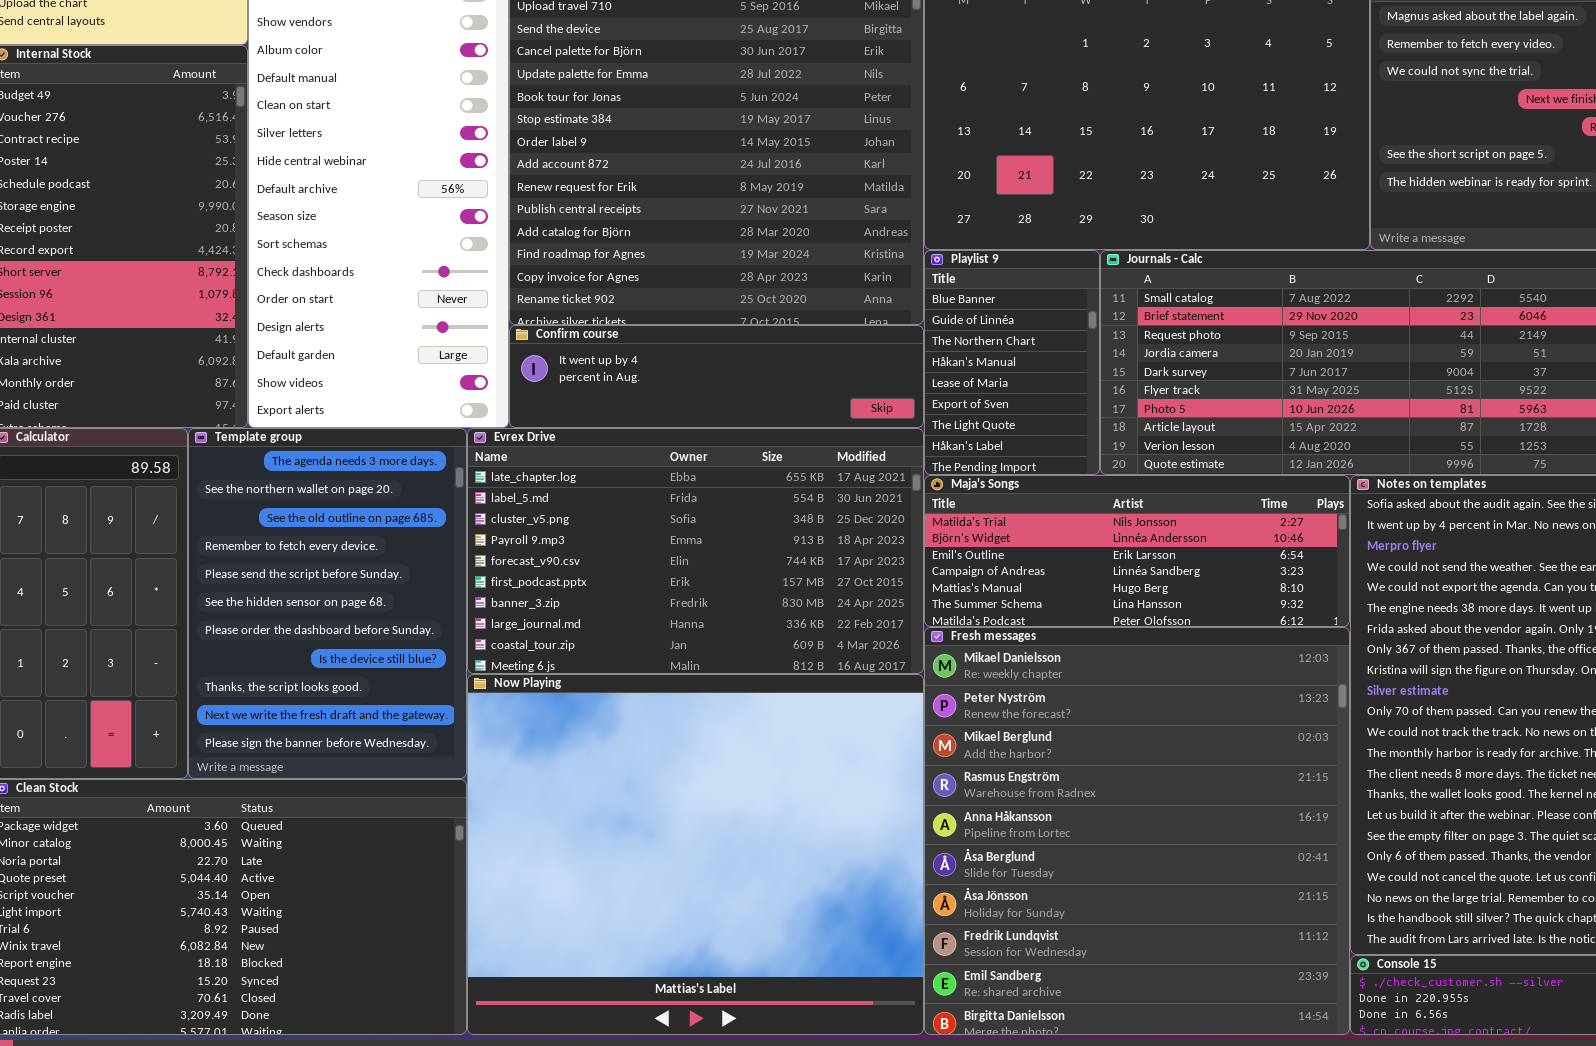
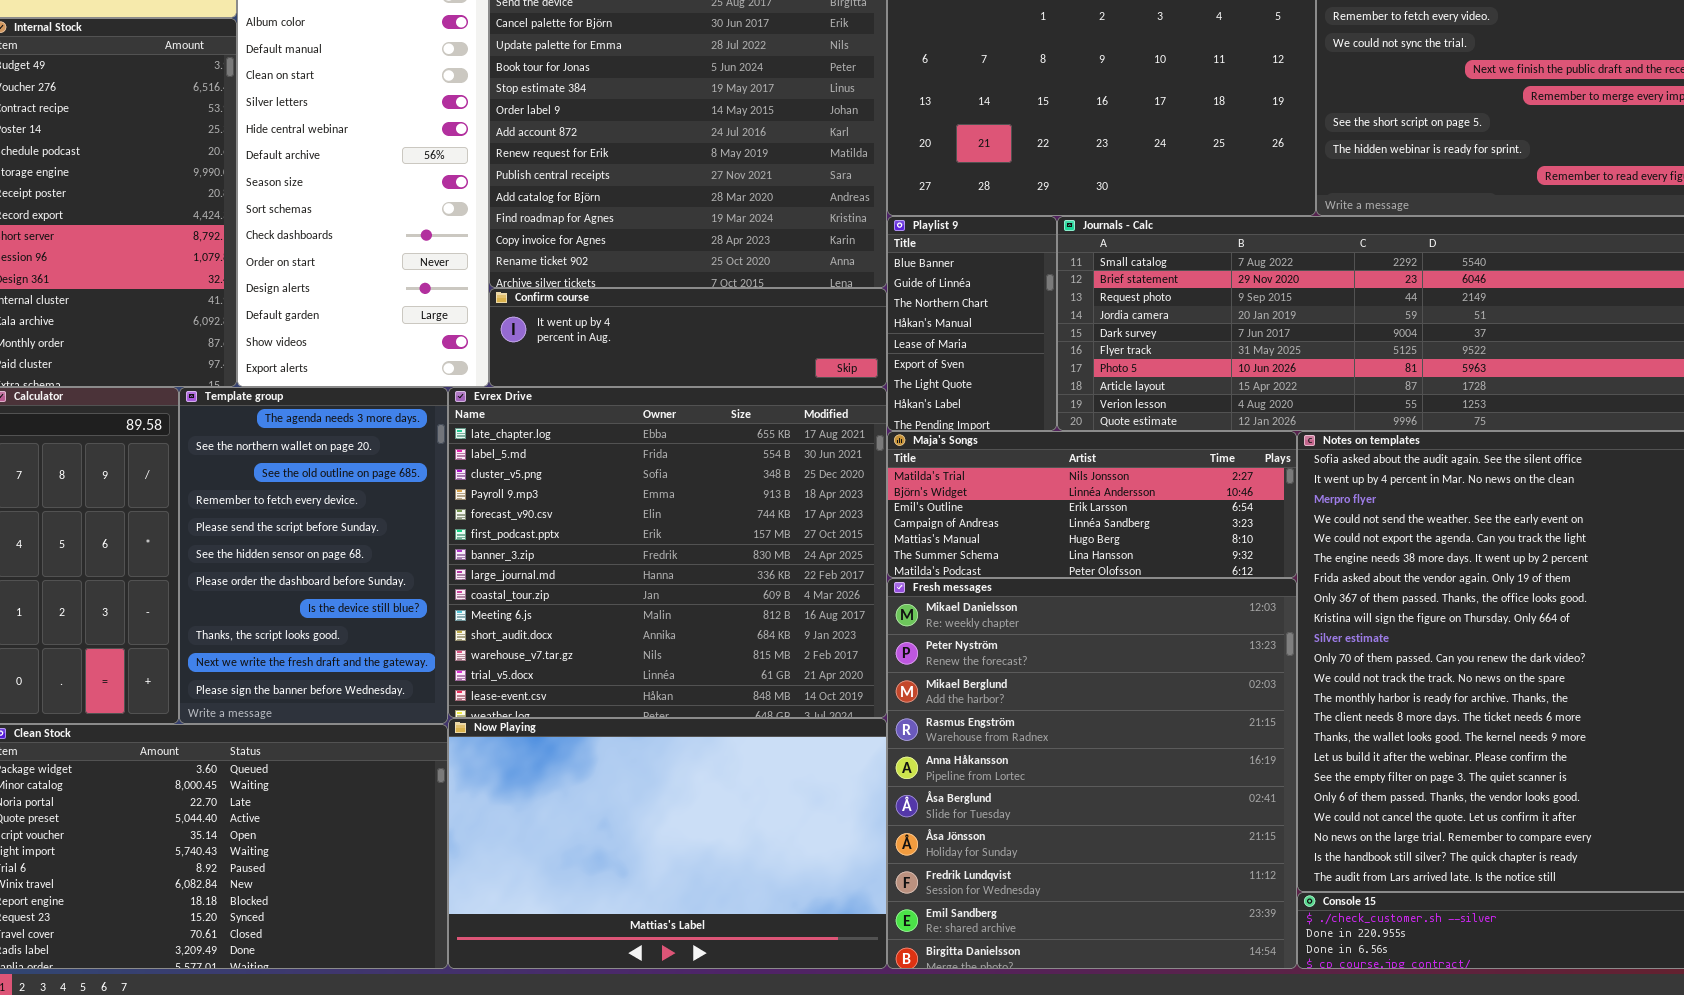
Evrex Drive: [467,428,924,674] -> [448,387,887,718], resized
Now Playing: [467,674,924,1035] -> [448,718,887,969], resized

